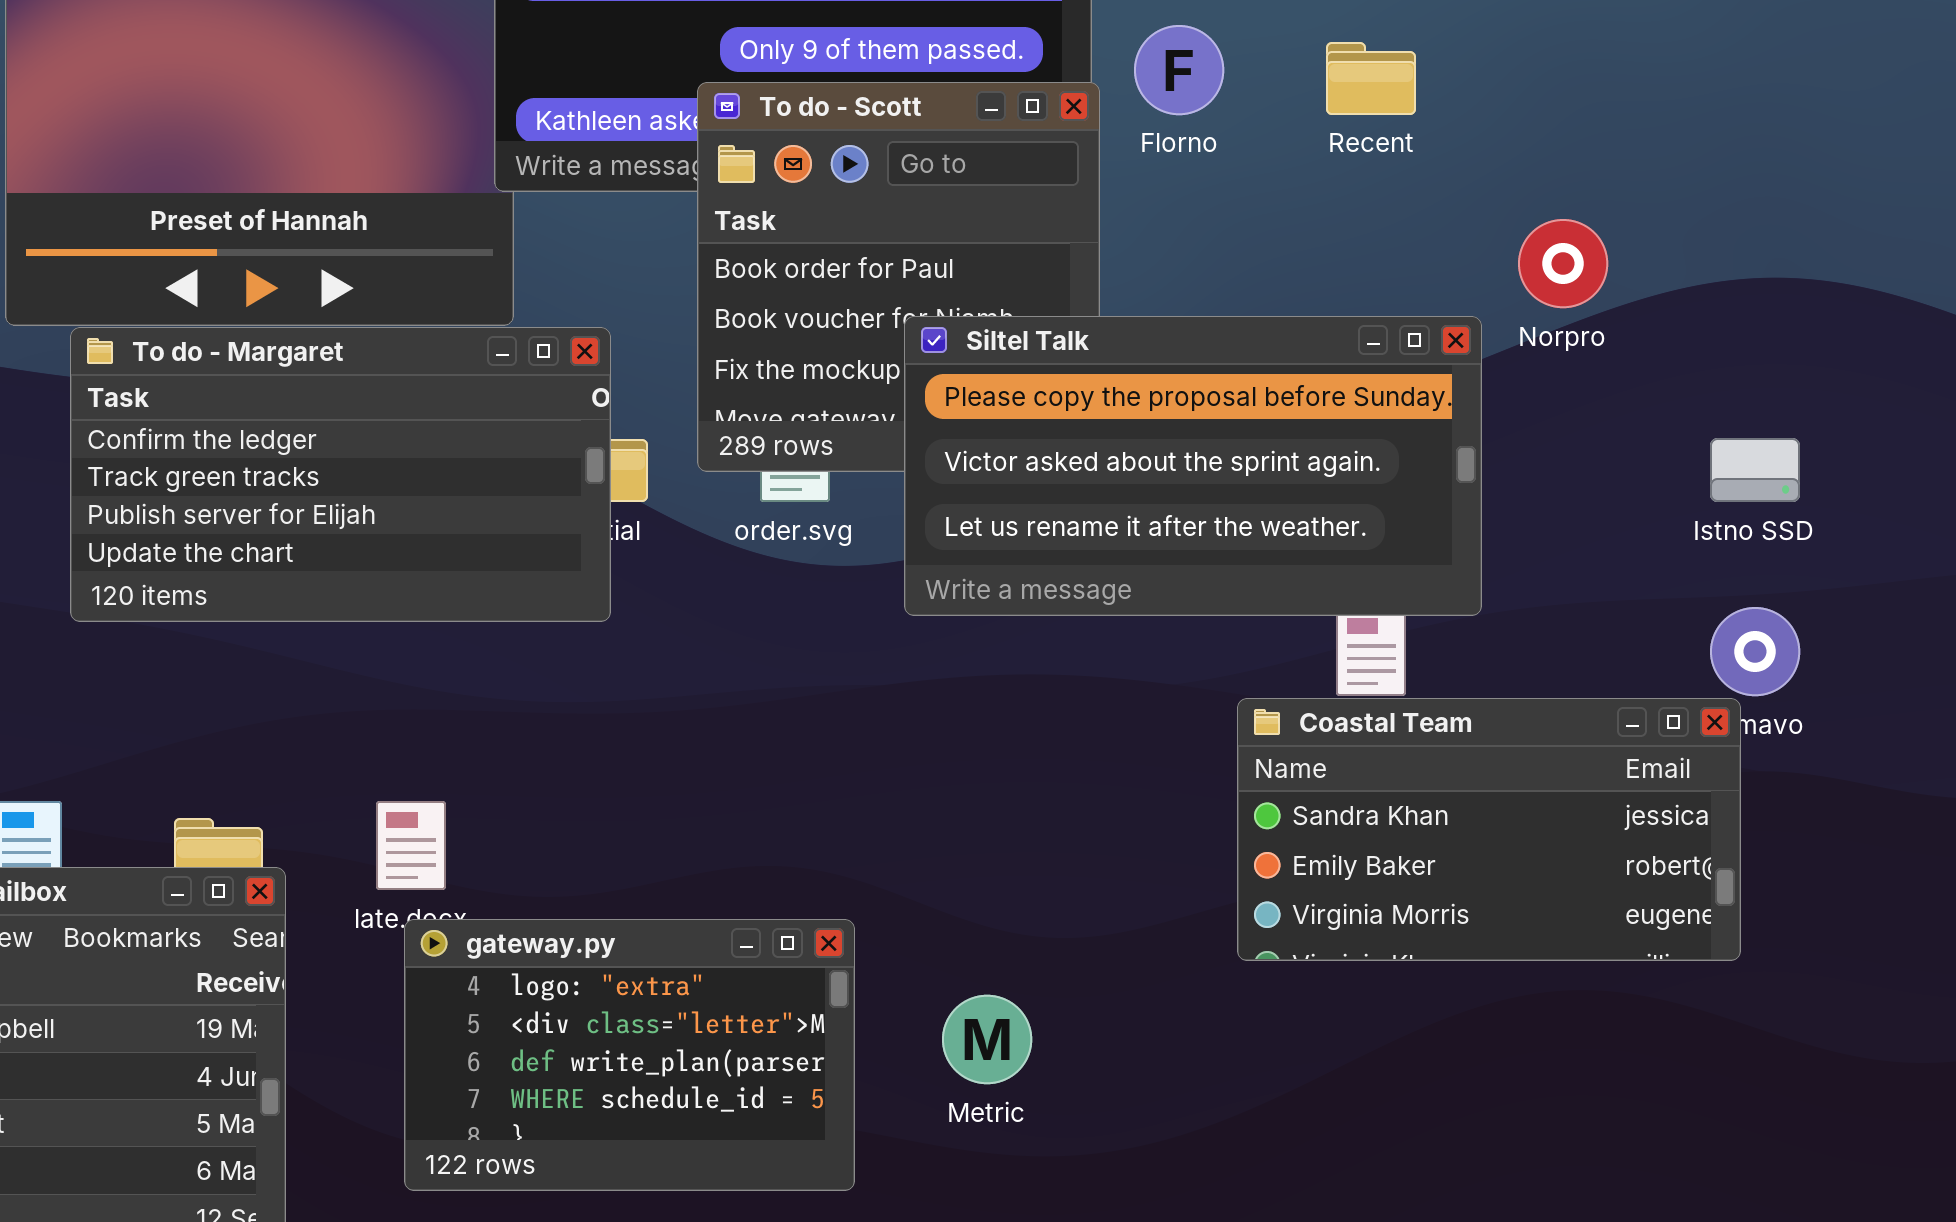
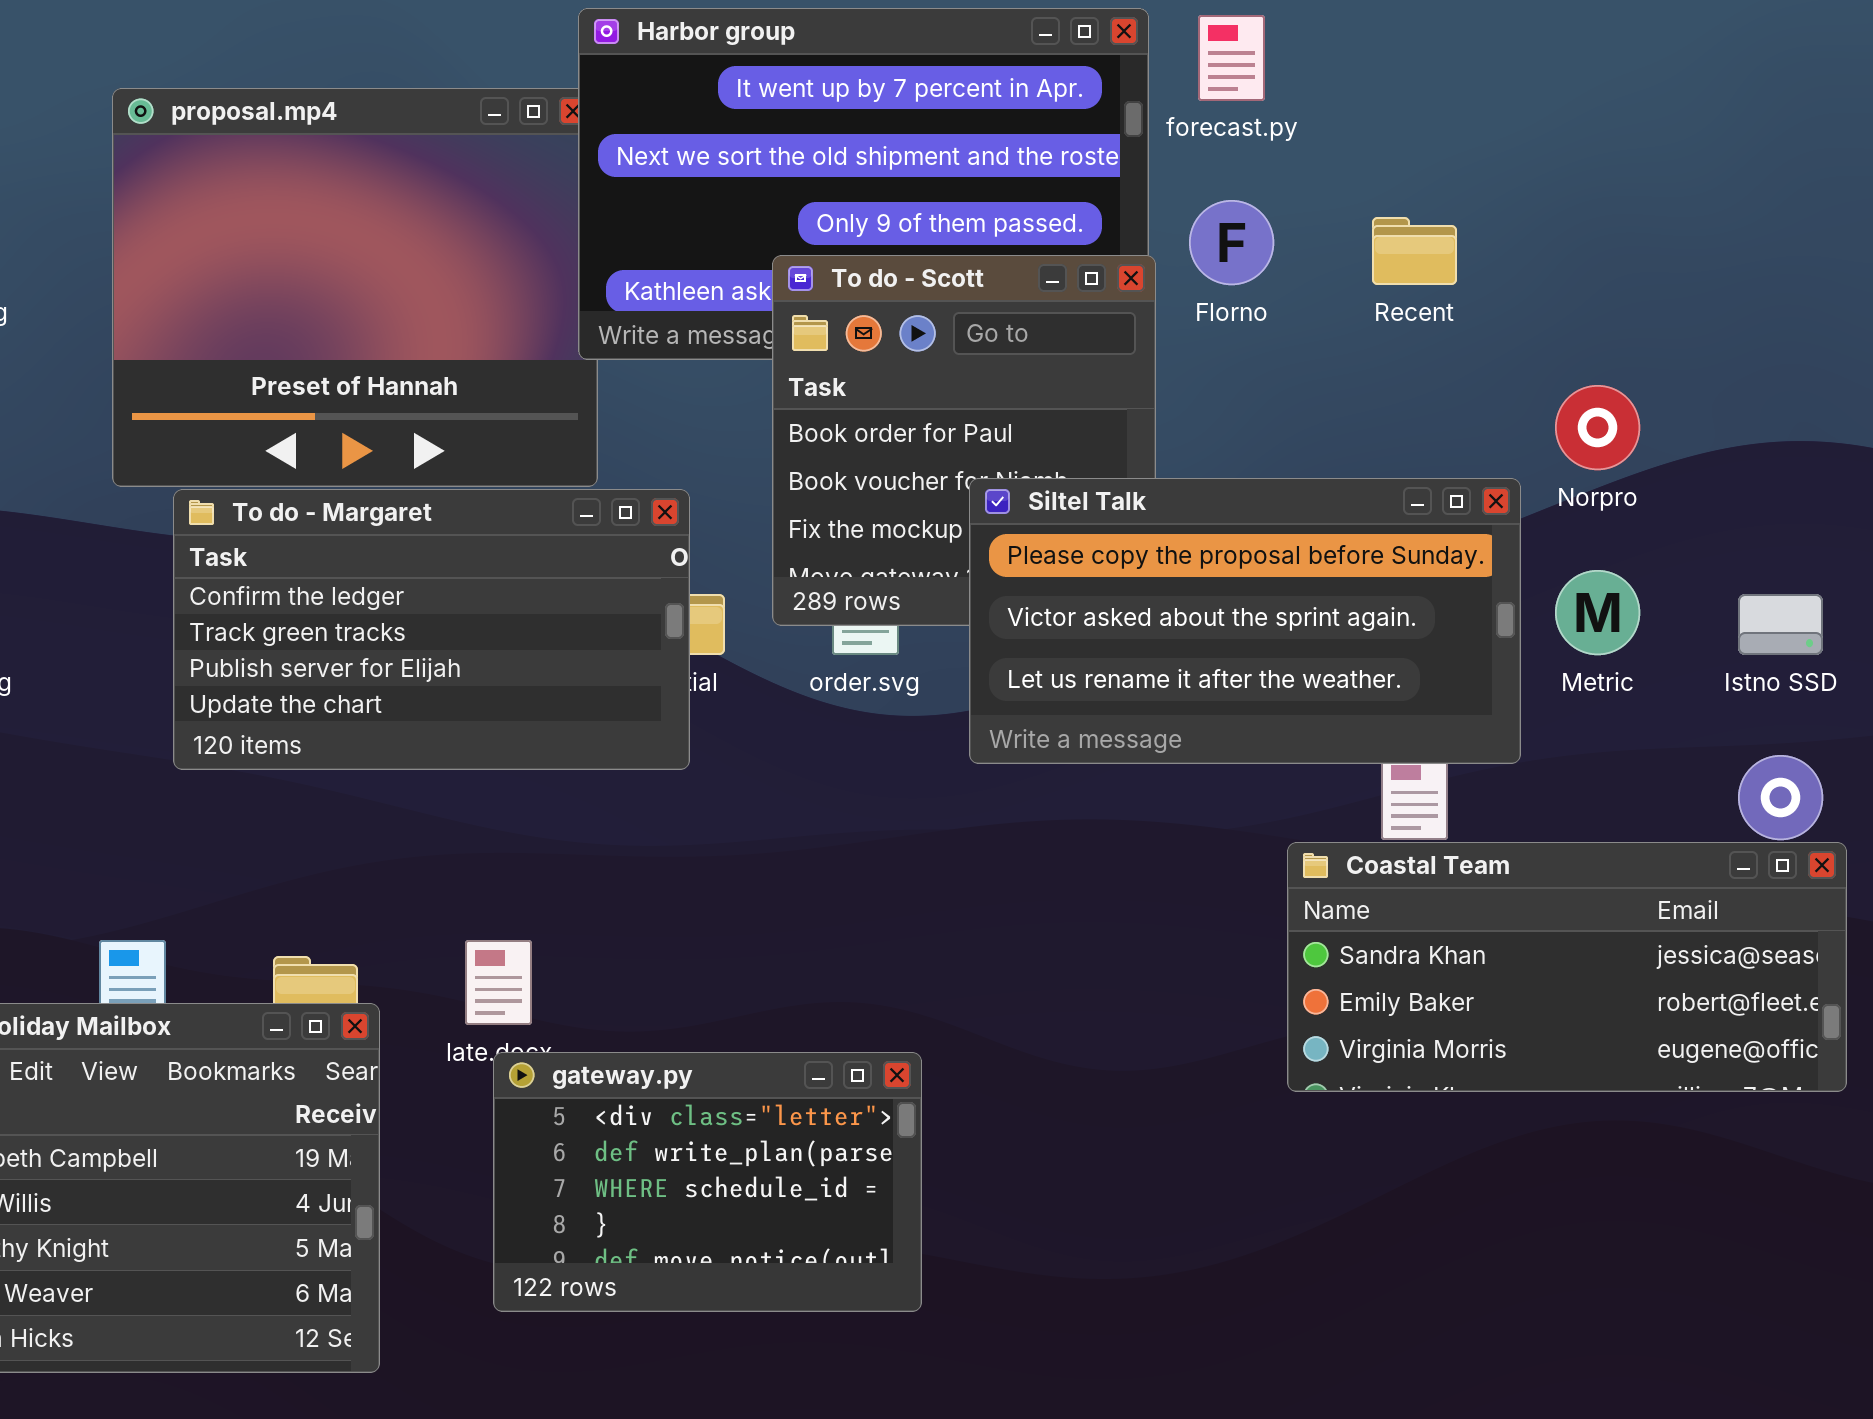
Coastal Team: [1237,698,1741,961] -> [1287,842,1847,1092], resized
gateway.py: [404,919,855,1191] -> [493,1052,922,1312], scrolled down 1 row
Metric: [942,995,1032,1084] -> [1555,570,1640,655], moved

